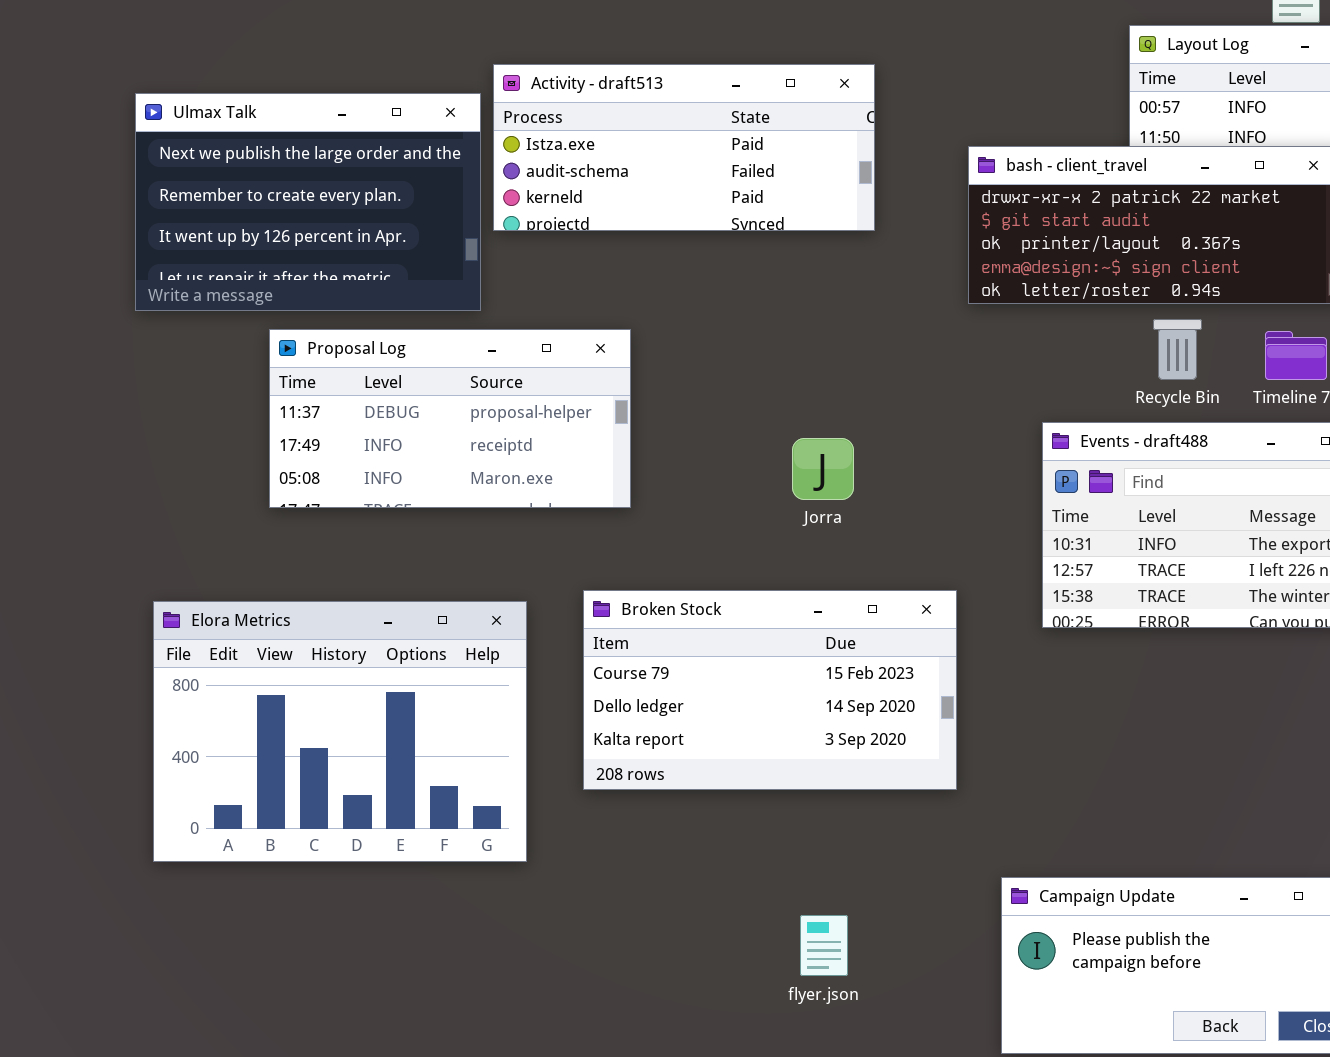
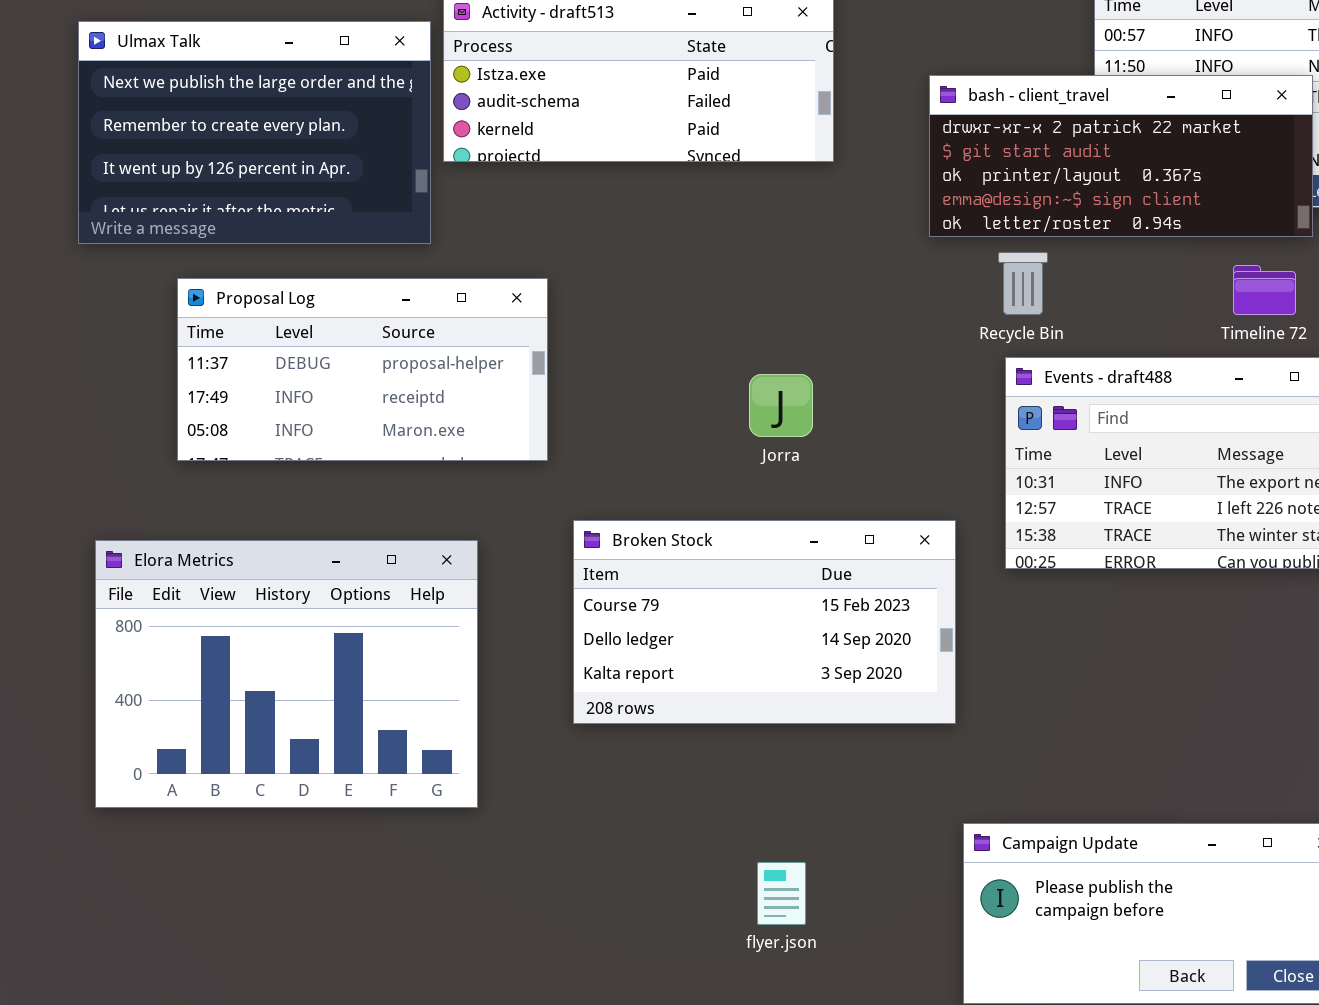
Recycle Bin: [1153,319,1202,380] -> [998,252,1048,315], moved
Proposal Log: [269,329,631,508] -> [177,278,548,461], moved
Broken Stock: [583,590,957,790] -> [573,520,956,724], moved

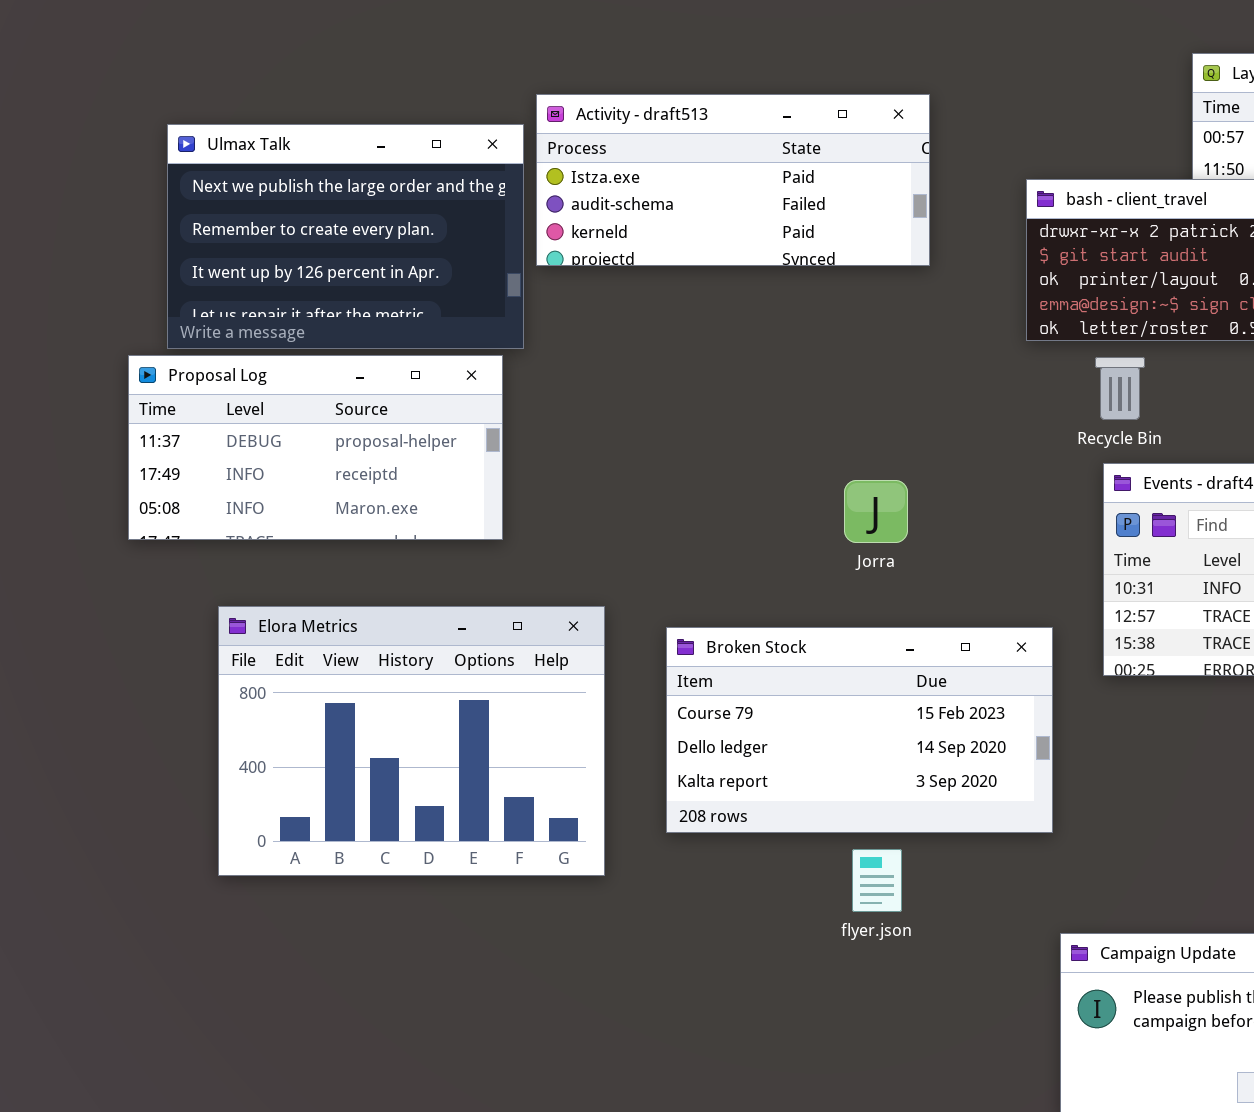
Proposal Log: [177,278,548,461] -> [128,355,503,540], moved
Elora Metrics: [95,540,478,808] -> [218,606,605,876], moved
flyer.json: [757,862,806,925] -> [852,849,902,912], moved

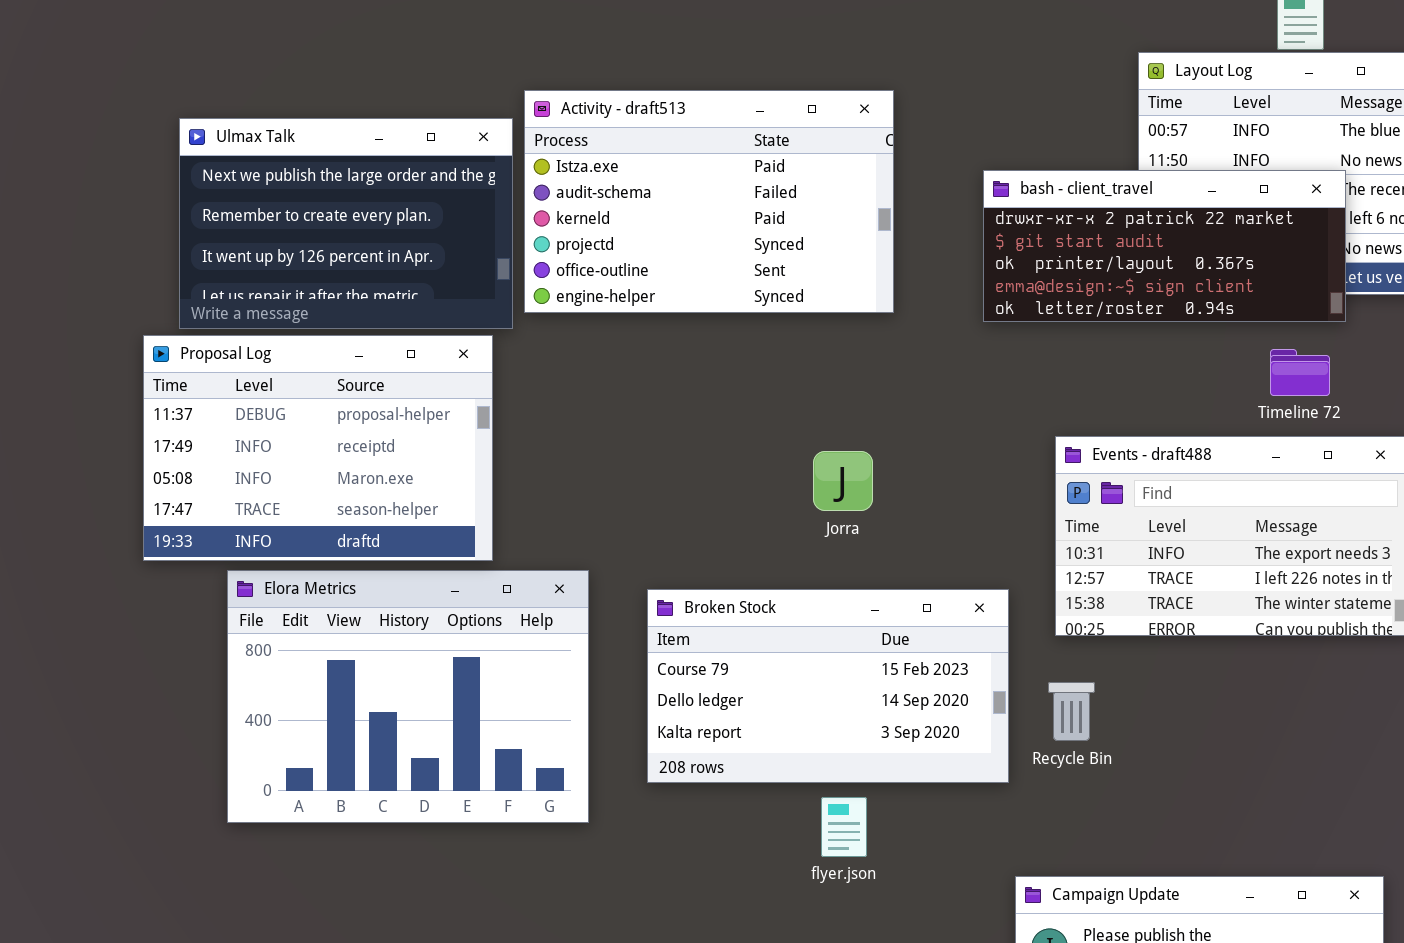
Activity - draft513: [536,94,930,266] -> [524,90,894,313], resized
Proposal Log: [128,355,503,540] -> [143,335,493,561], resized
Recycle Bin: [1095,357,1145,420] -> [1048,682,1095,741], moved

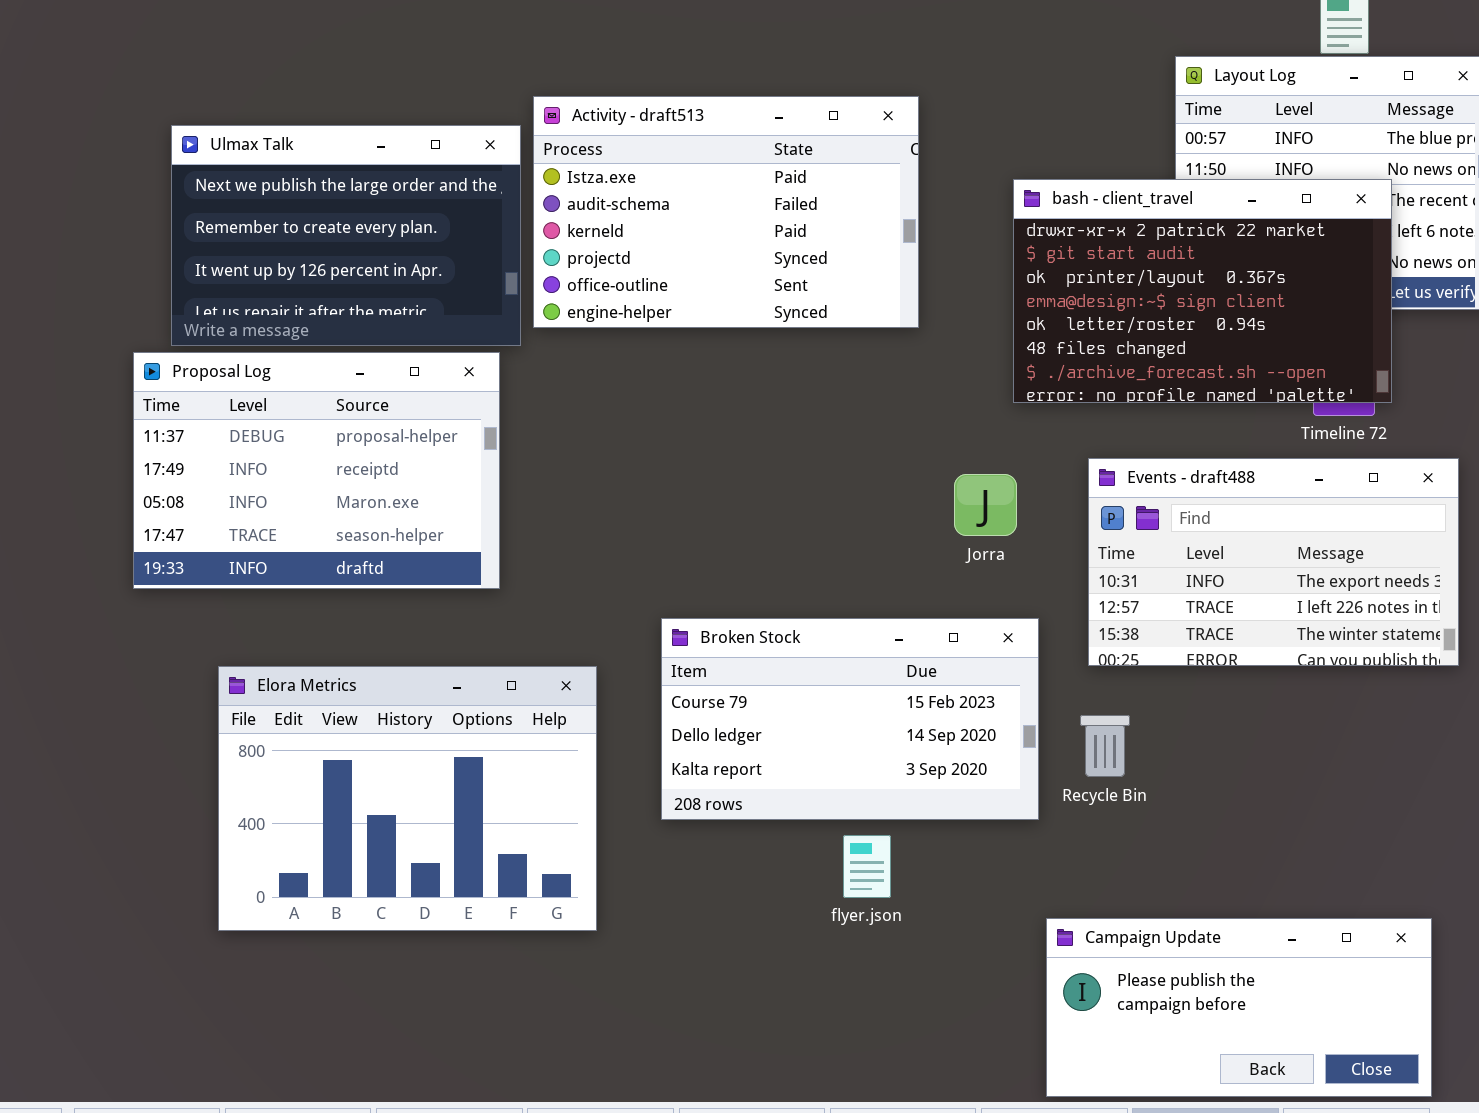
bash - client_travel: [983,170,1346,322] -> [1013,179,1392,403], resized
Jorra: [813,451,873,511] -> [954,474,1017,536], moved
Elora Metrics: [227,570,589,823] -> [218,666,597,931], moved

